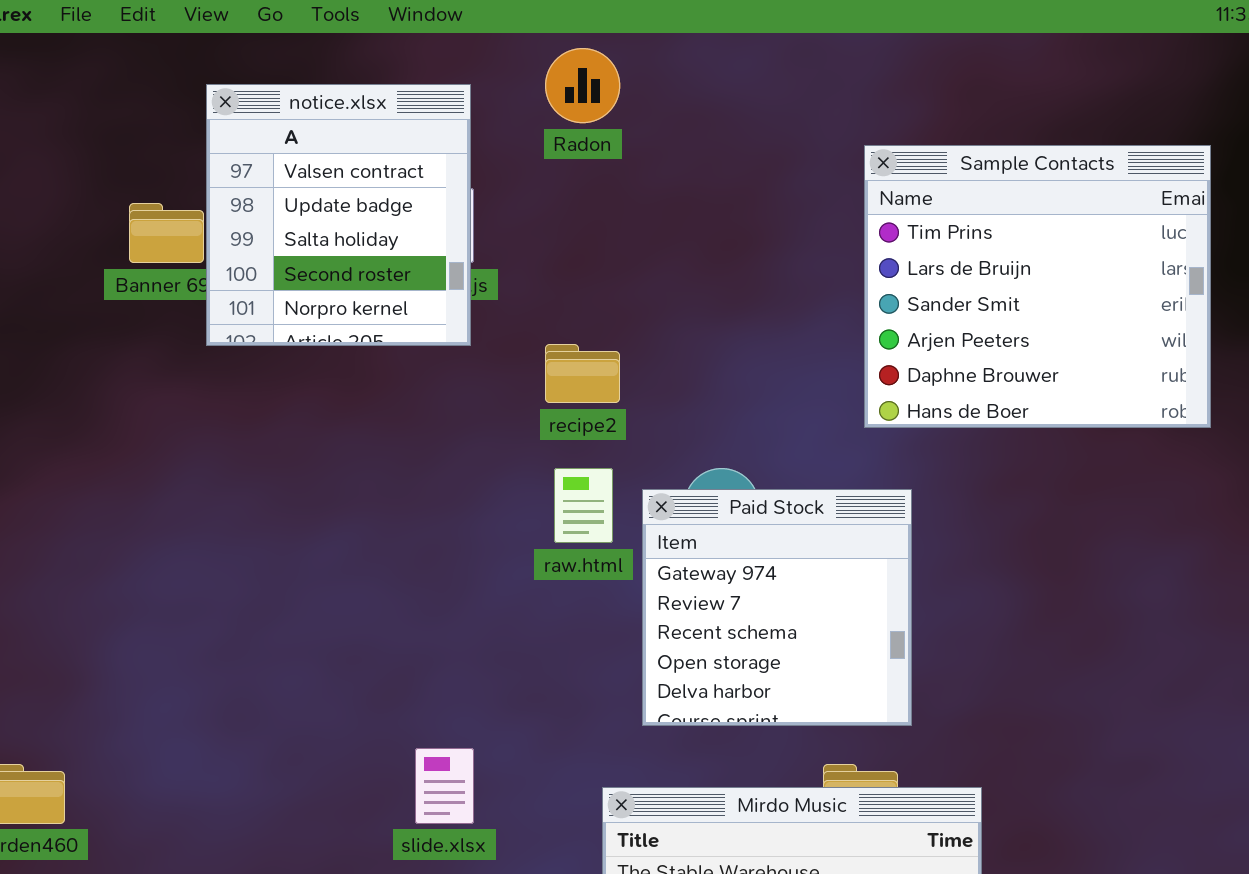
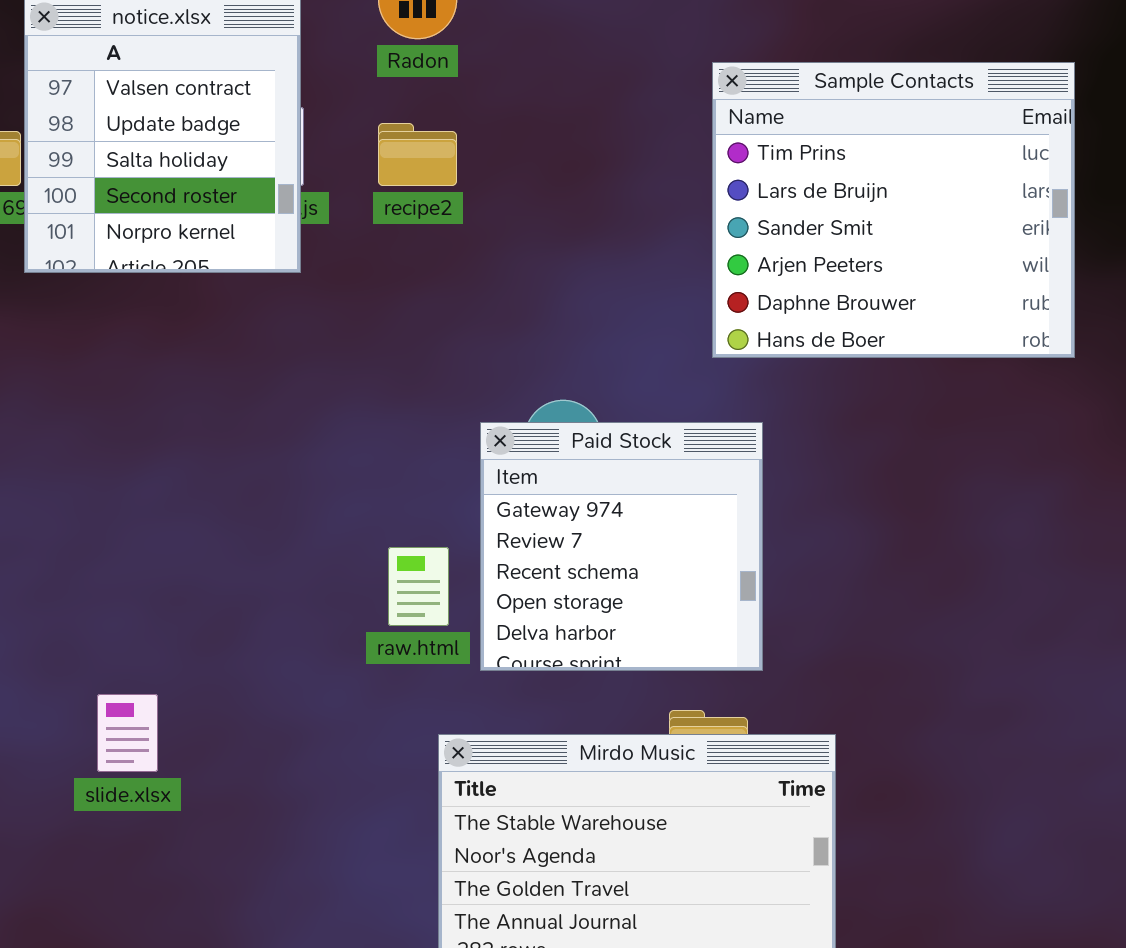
recipe2: [545,344,620,403] -> [378,123,457,186], moved
raw.html: [554,468,613,543] -> [388,547,449,626], moved
slide.xlsx: [415,748,474,824] -> [97,694,158,772], moved

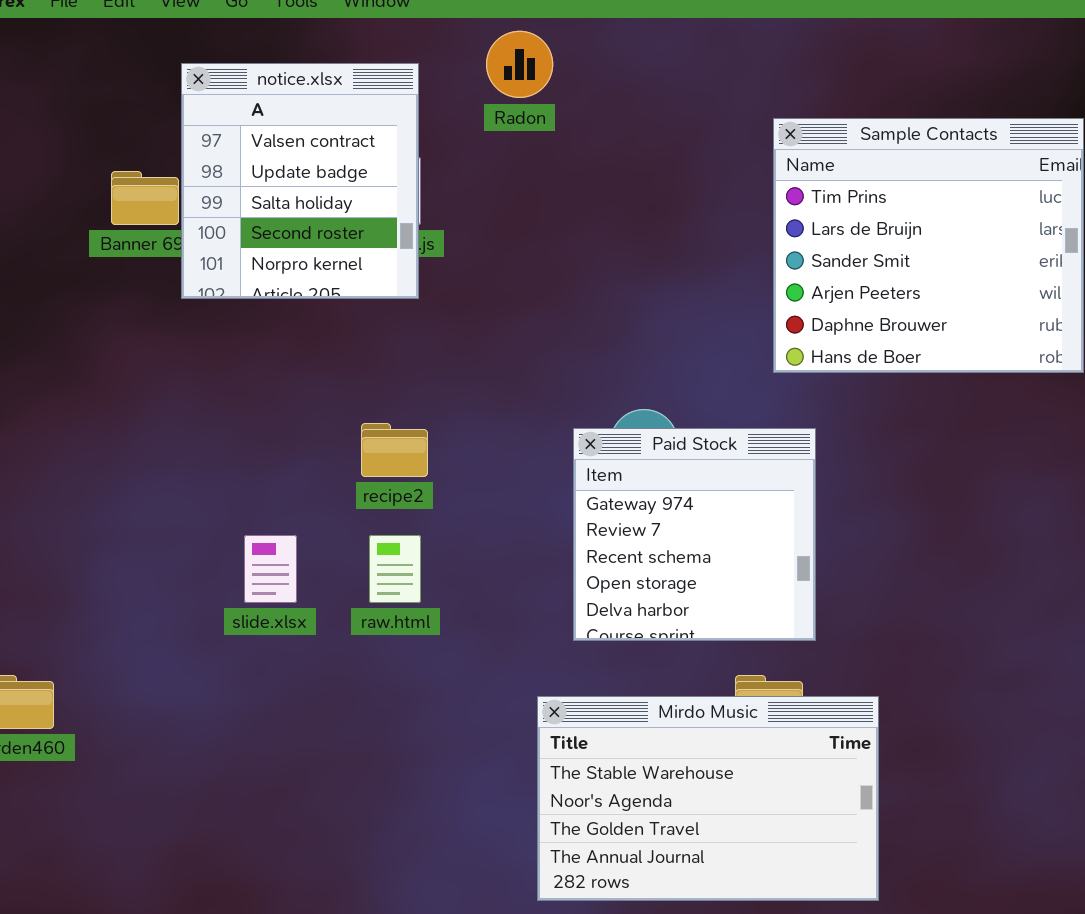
recipe2: [378,123,457,186] -> [361,423,428,477], moved
raw.html: [388,547,449,626] -> [369,535,421,603], moved
slide.xlsx: [97,694,158,772] -> [244,535,297,603], moved

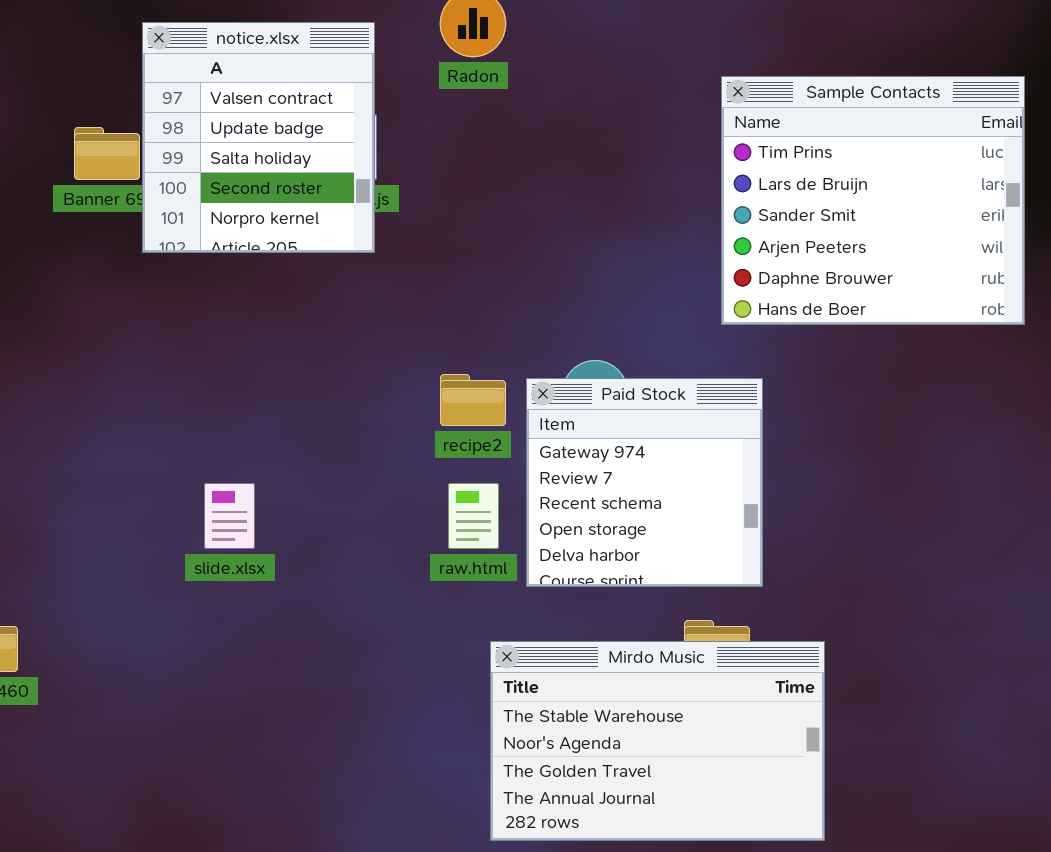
recipe2: [361,423,428,477] -> [440,374,506,426], moved
raw.html: [369,535,421,603] -> [448,483,499,549], moved

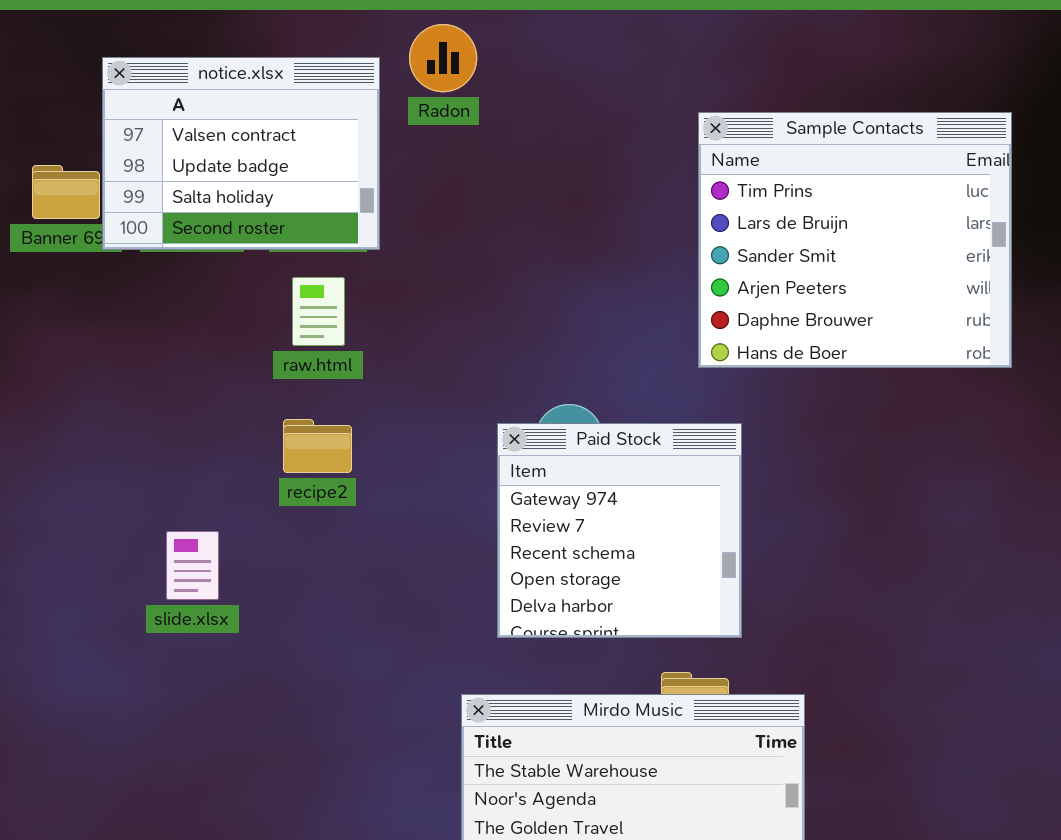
notice.xlsx: [142,22,375,253] -> [102,57,380,250], resized
recipe2: [440,374,506,426] -> [283,419,352,473], moved
raw.html: [448,483,499,549] -> [292,277,345,346], moved

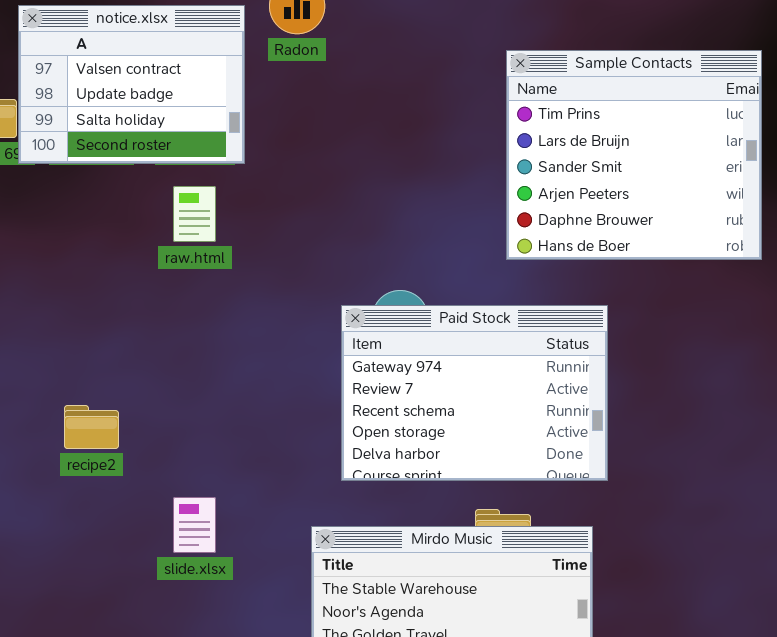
recipe2: [283,419,352,473] -> [64,405,119,449], moved
Paid Stock: [497,423,742,638] -> [341,305,608,481], resized
slide.xlsx: [166,531,219,600] -> [173,497,216,553], moved

